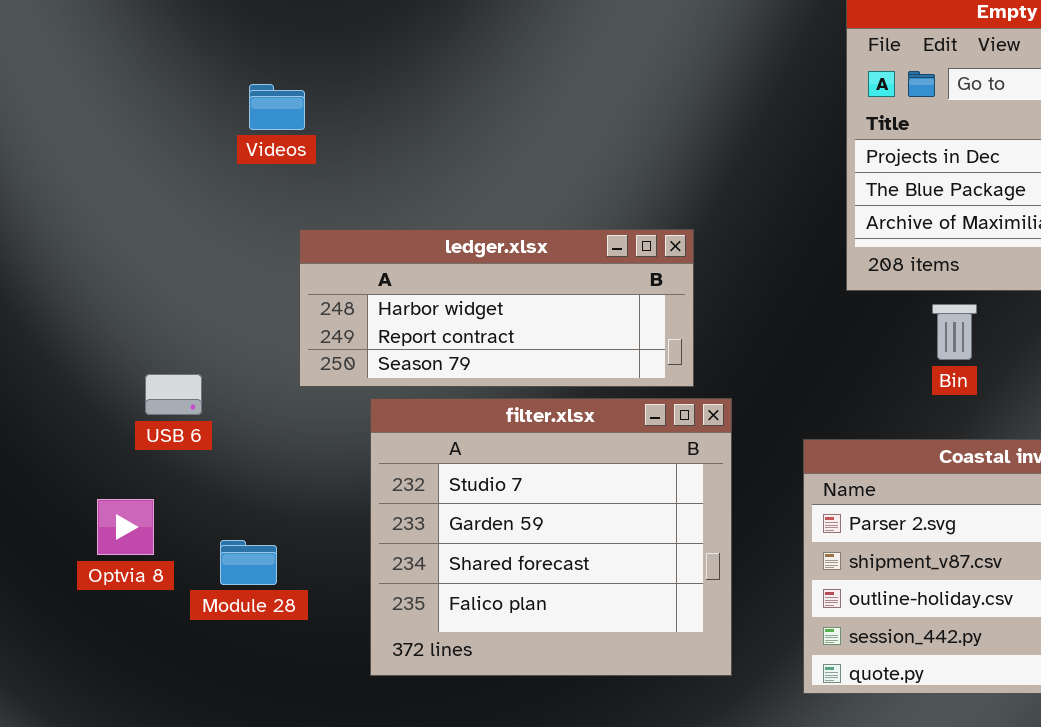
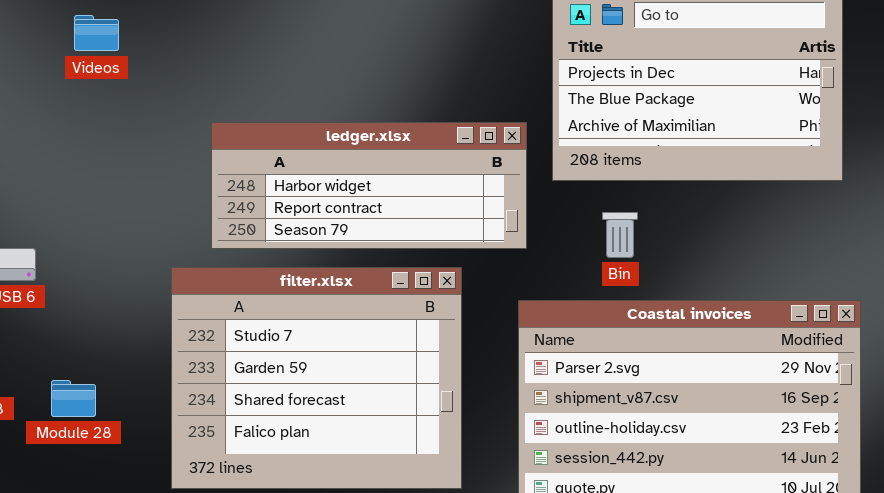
ledger.xlsx: [299,229,694,387] -> [211,122,527,249], moved
Bin: [932,304,977,360] -> [602,212,638,258], moved

